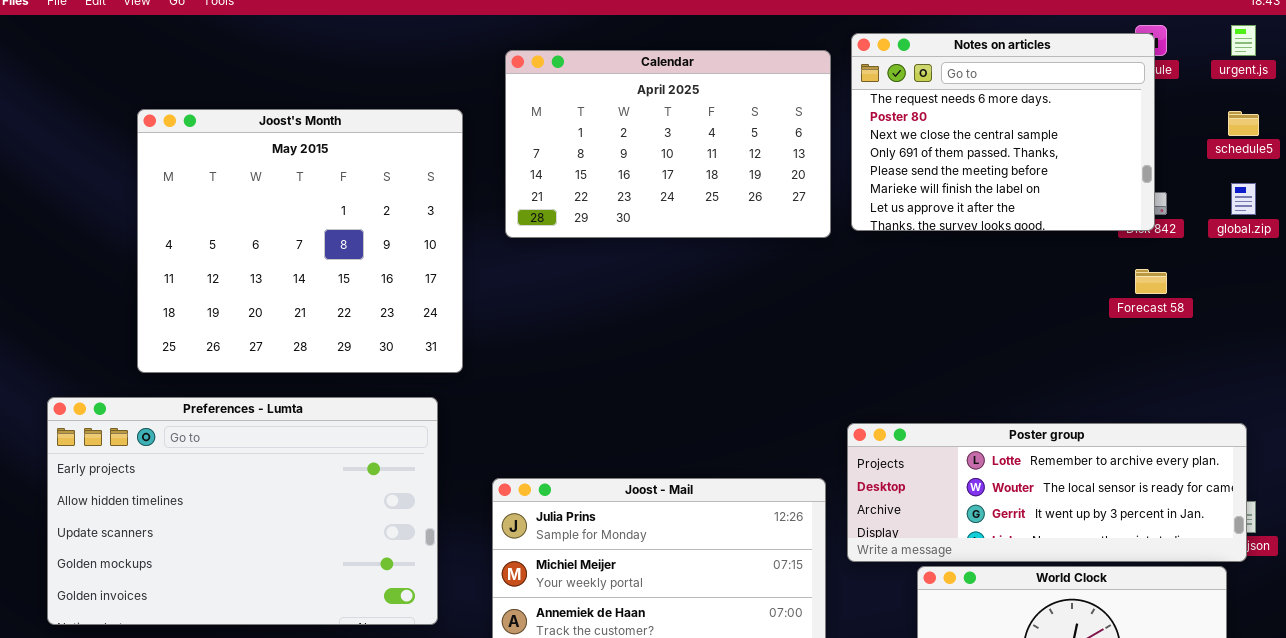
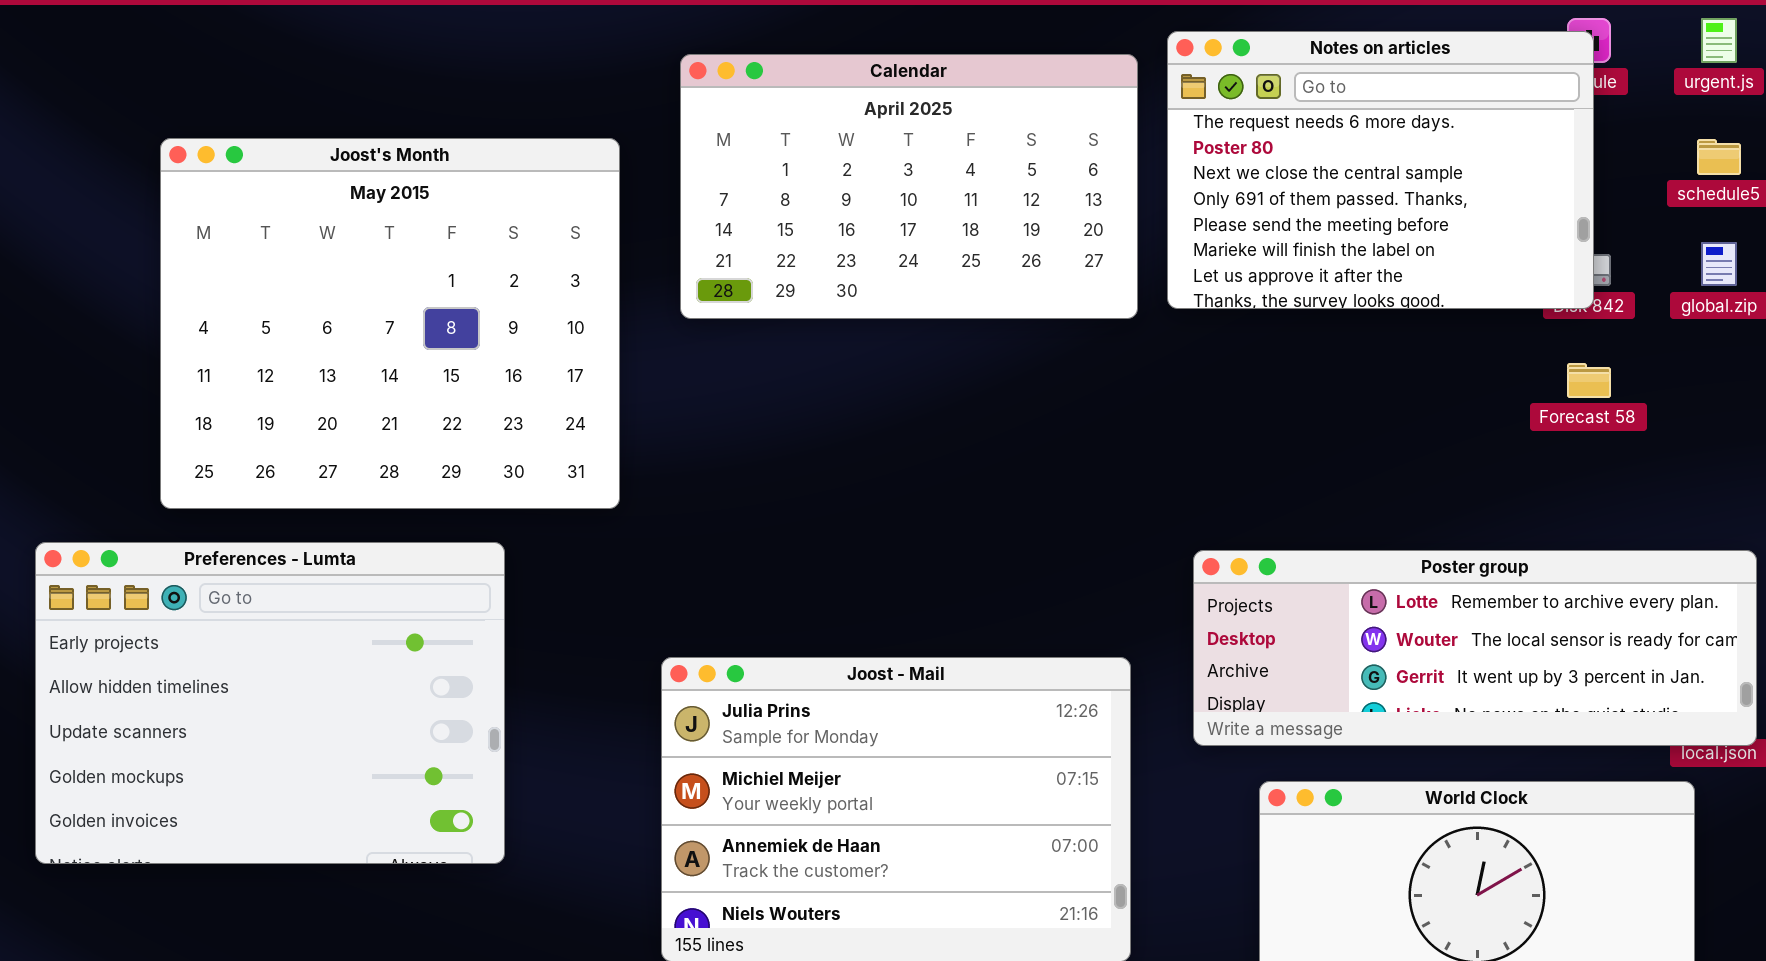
Preferences - Lumta: [47,397,438,625] -> [35,542,505,864], resized
Poster group: [847,423,1247,562] -> [1193,550,1757,746], moved

